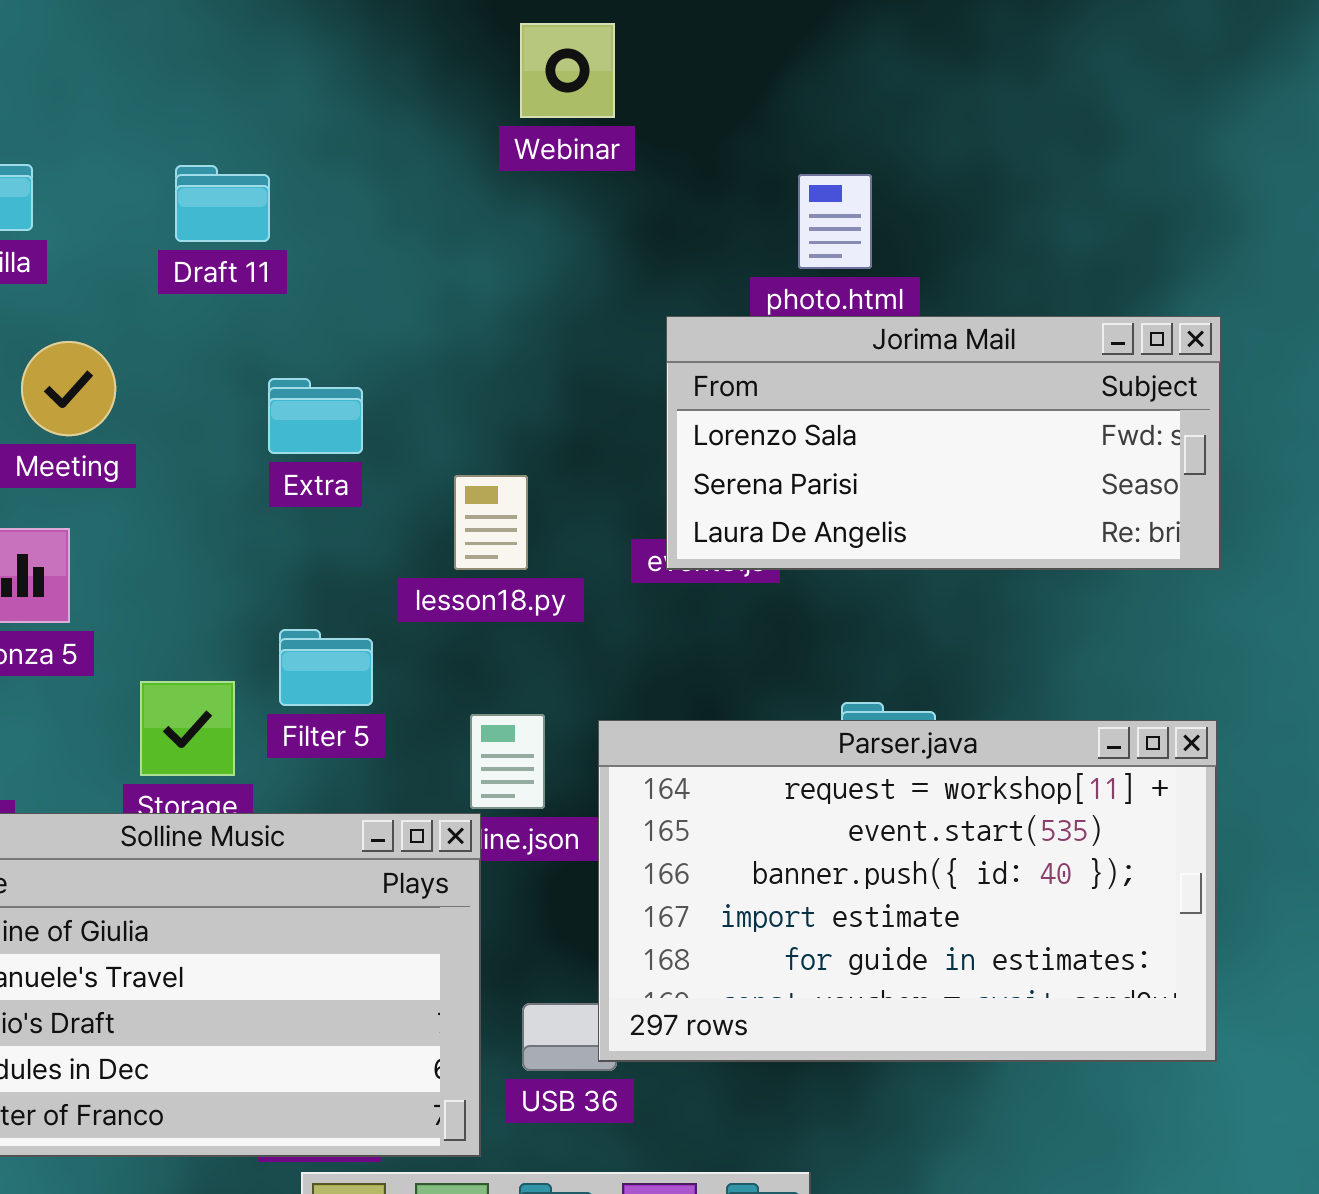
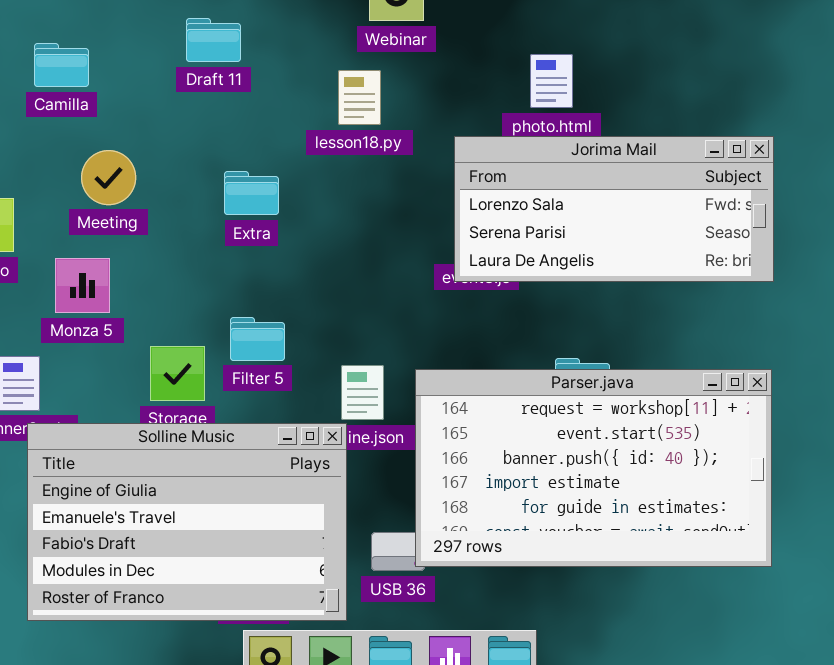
Draft 11: [175,165,270,242] -> [186,18,241,62], moved
lesson18.py: [454,475,528,570] -> [338,70,381,125], moved

